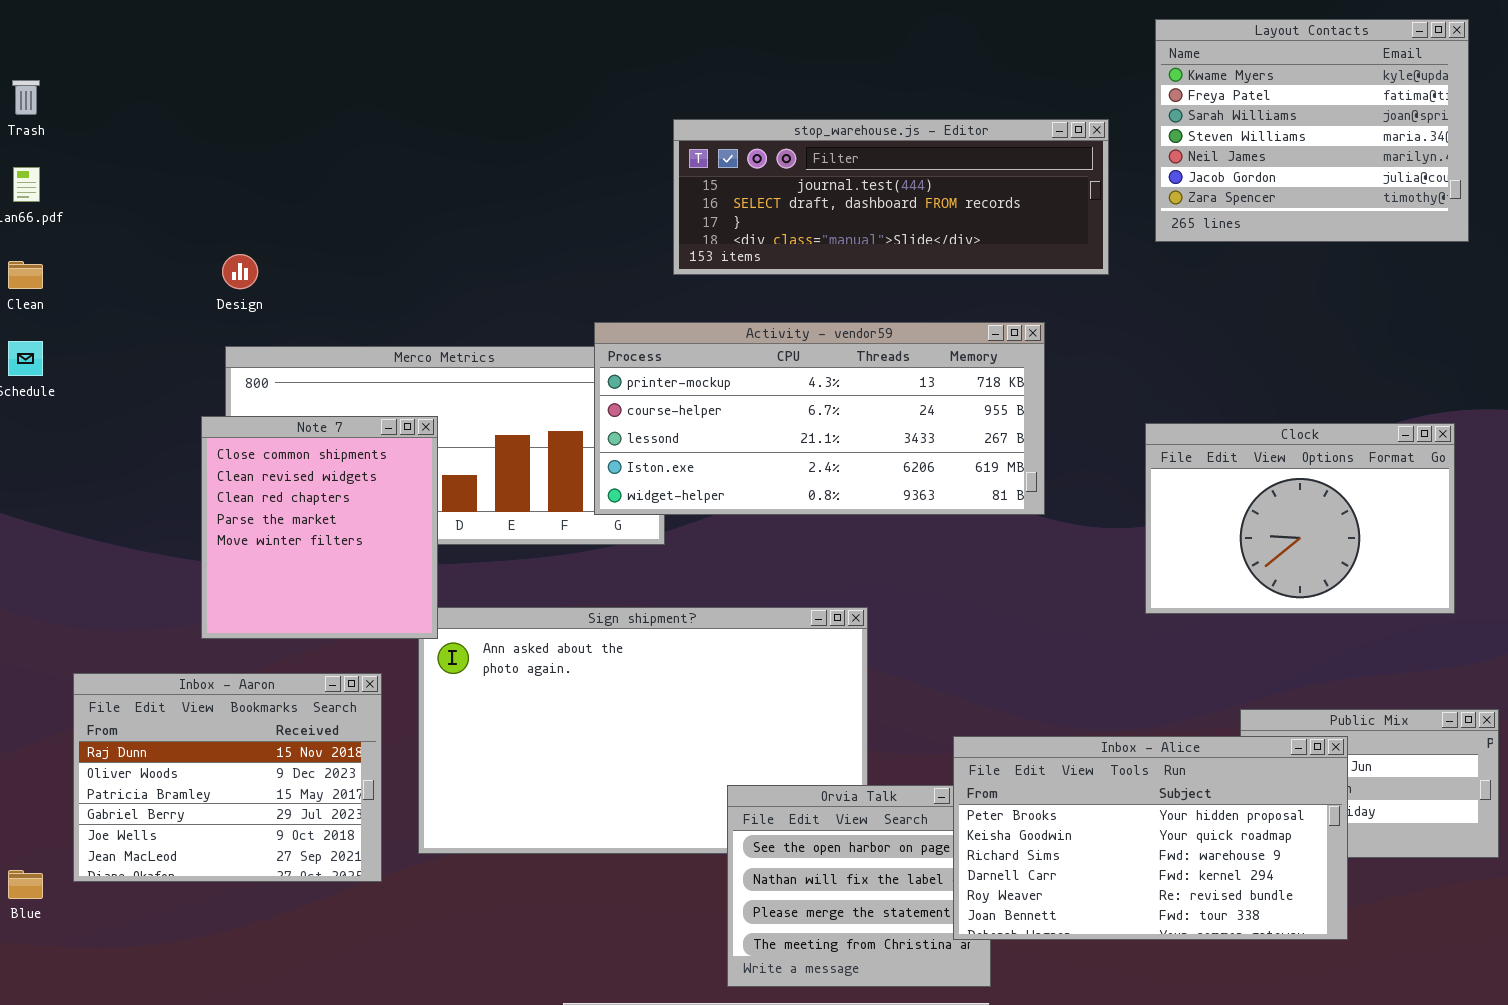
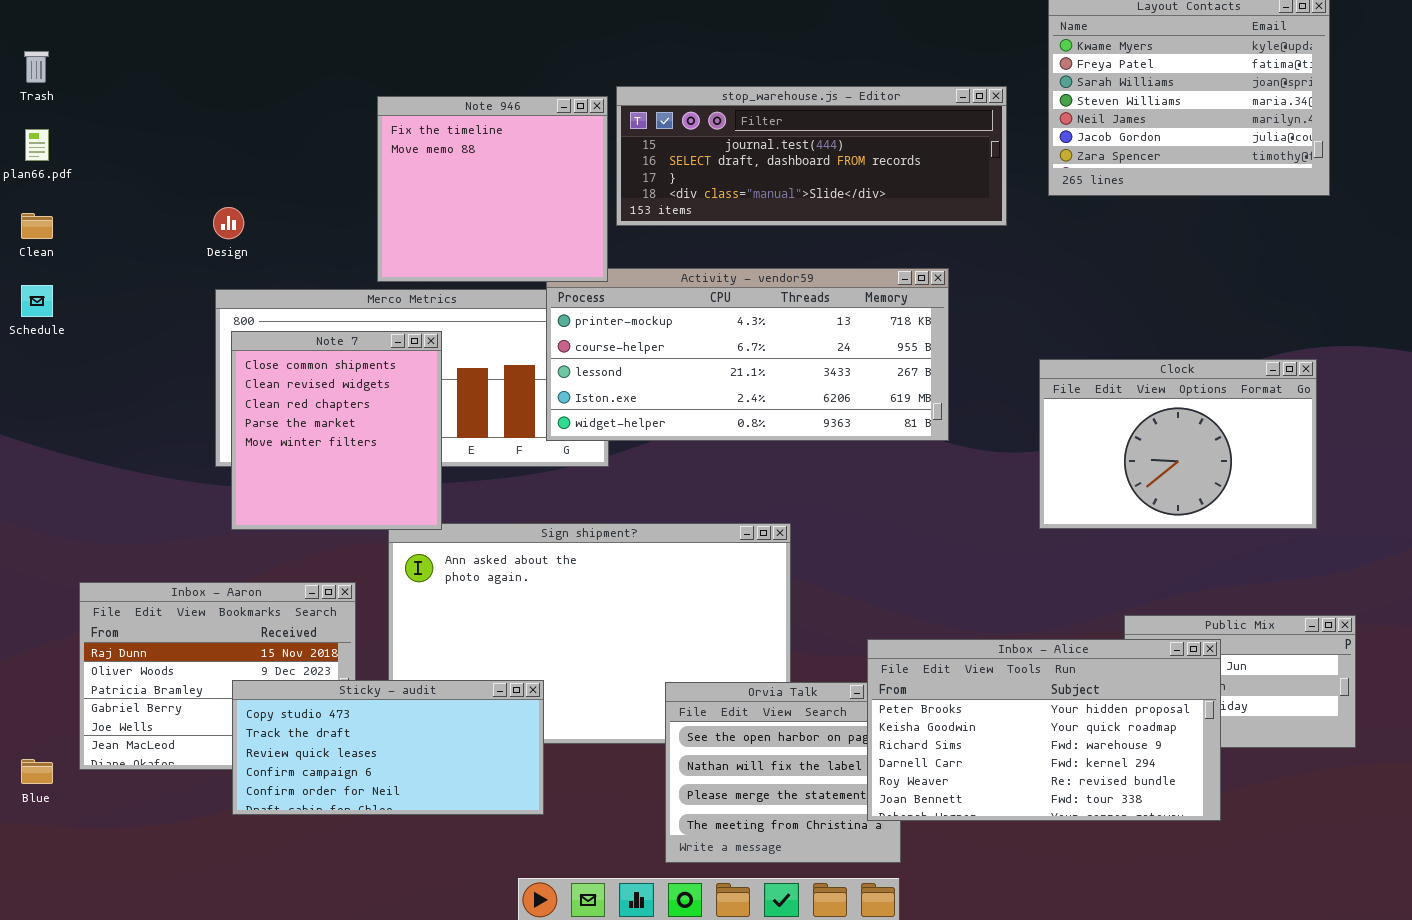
Note 946: none -> [377,96,608,282], opened
Note 7: [201,416,438,639] -> [231,331,442,530], moved
Sticky - audit: none -> [232,680,544,815], opened

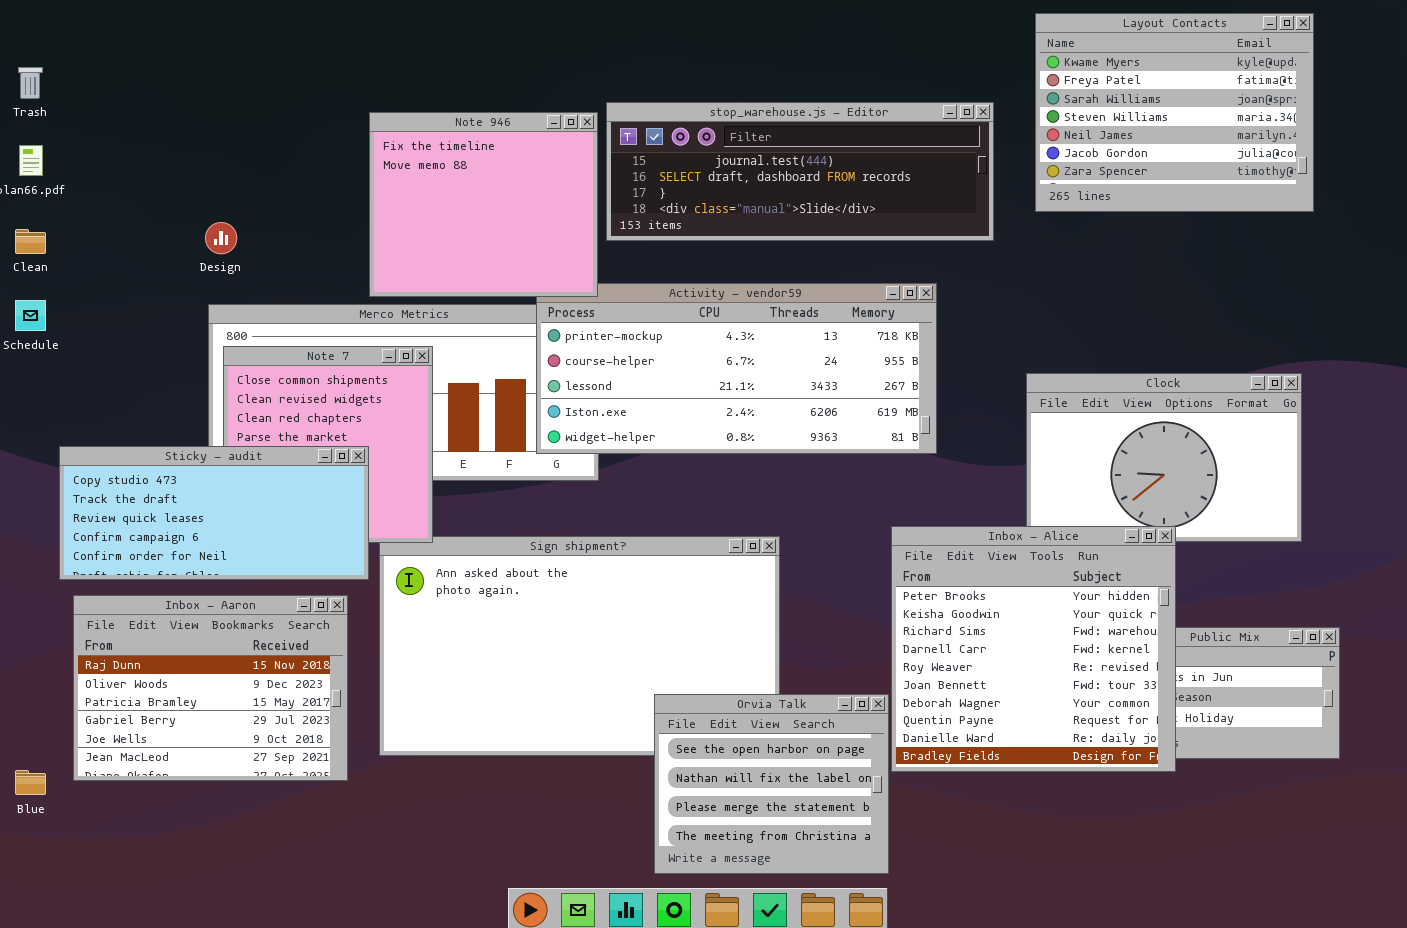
Inbox - Alice: [867,639,1221,821] -> [891,526,1176,772], moved, resized
Sticky - audit: [232,680,544,815] -> [59,446,369,580], moved

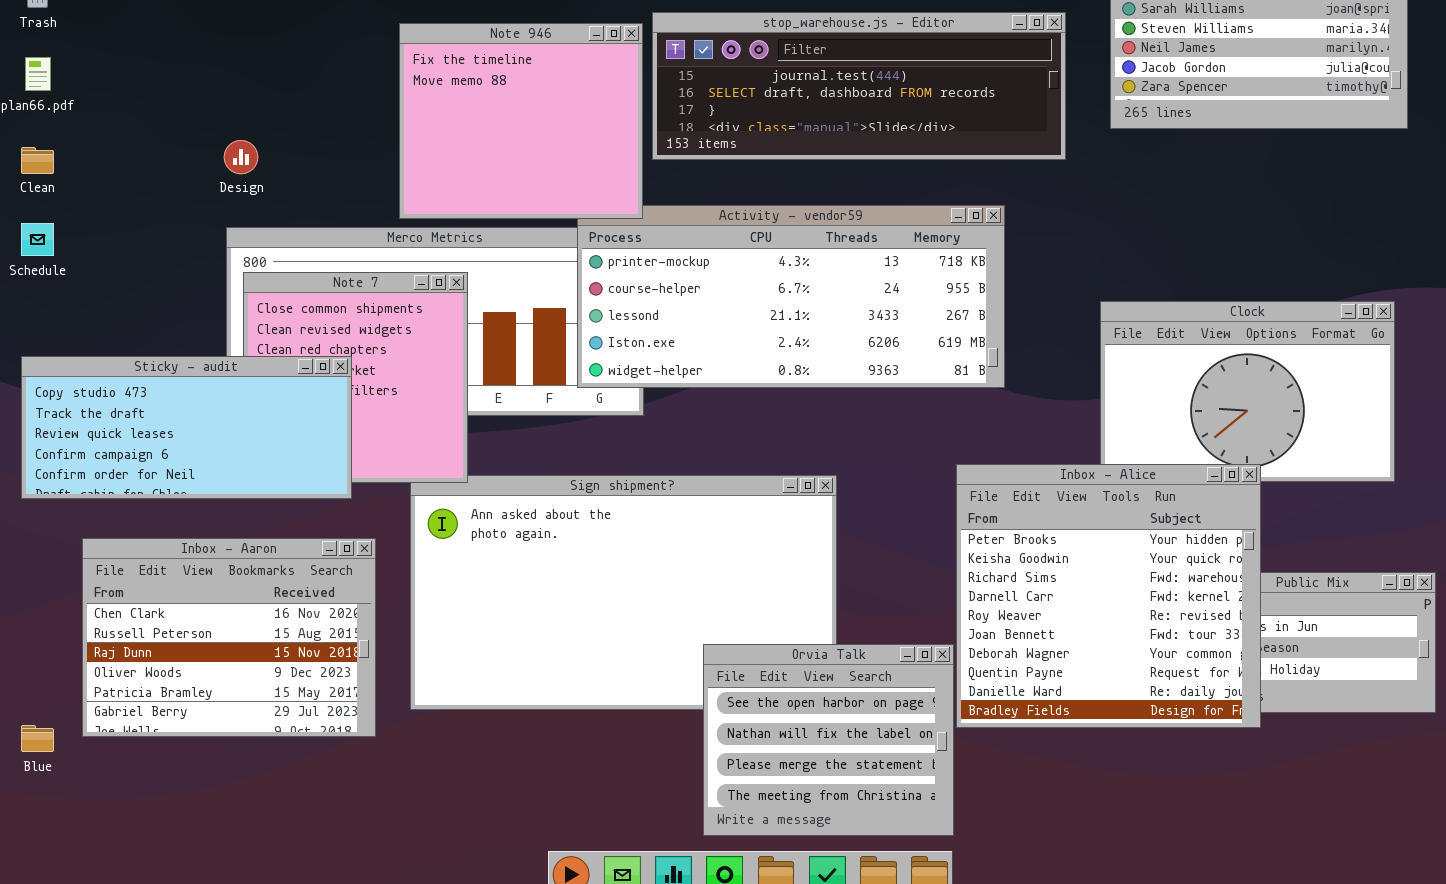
Sticky - audit: [59,446,369,580] -> [21,356,352,499], moved
Inbox - Aaron: [73,595,348,781] -> [82,538,376,737], scrolled up 2 rows

